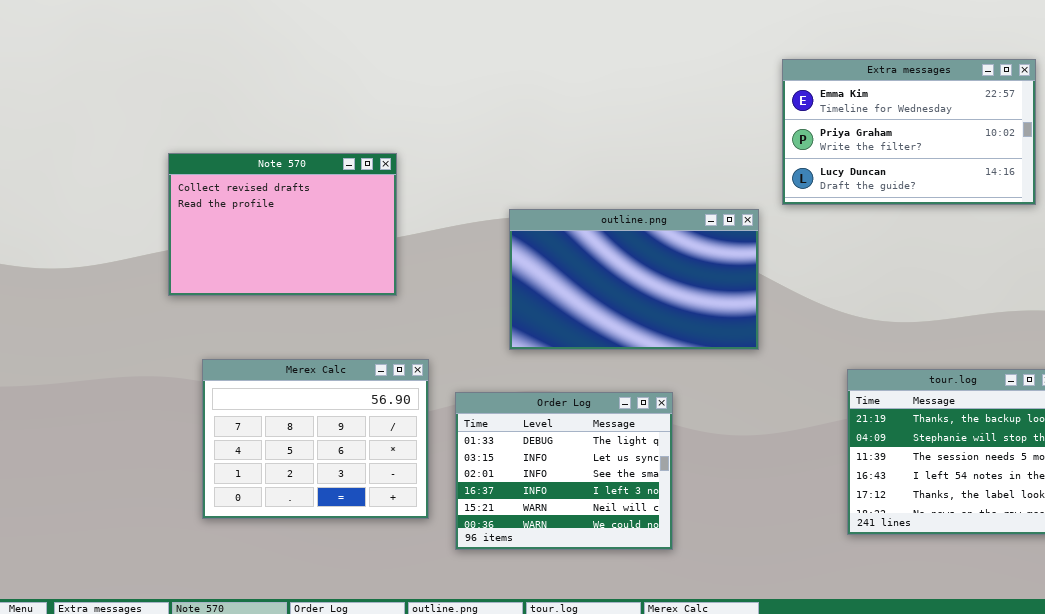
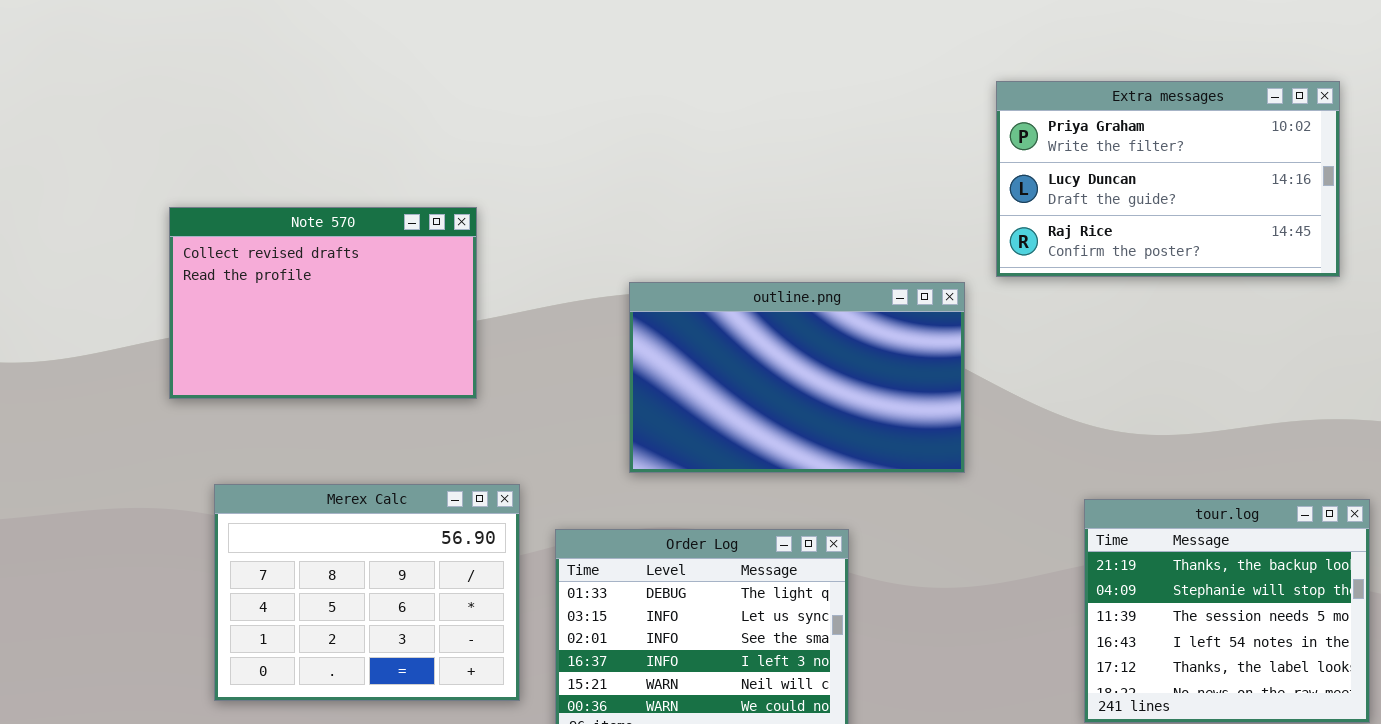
Extra messages: [782,59,1036,205] -> [996,81,1340,277], scrolled down 1 row

